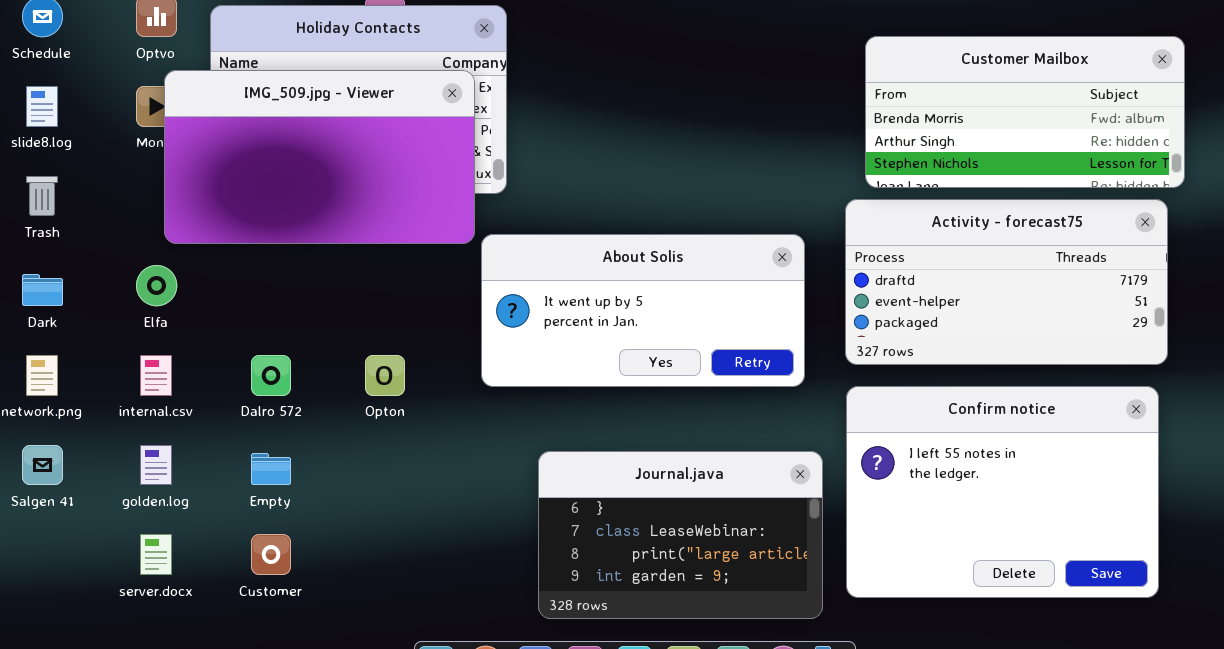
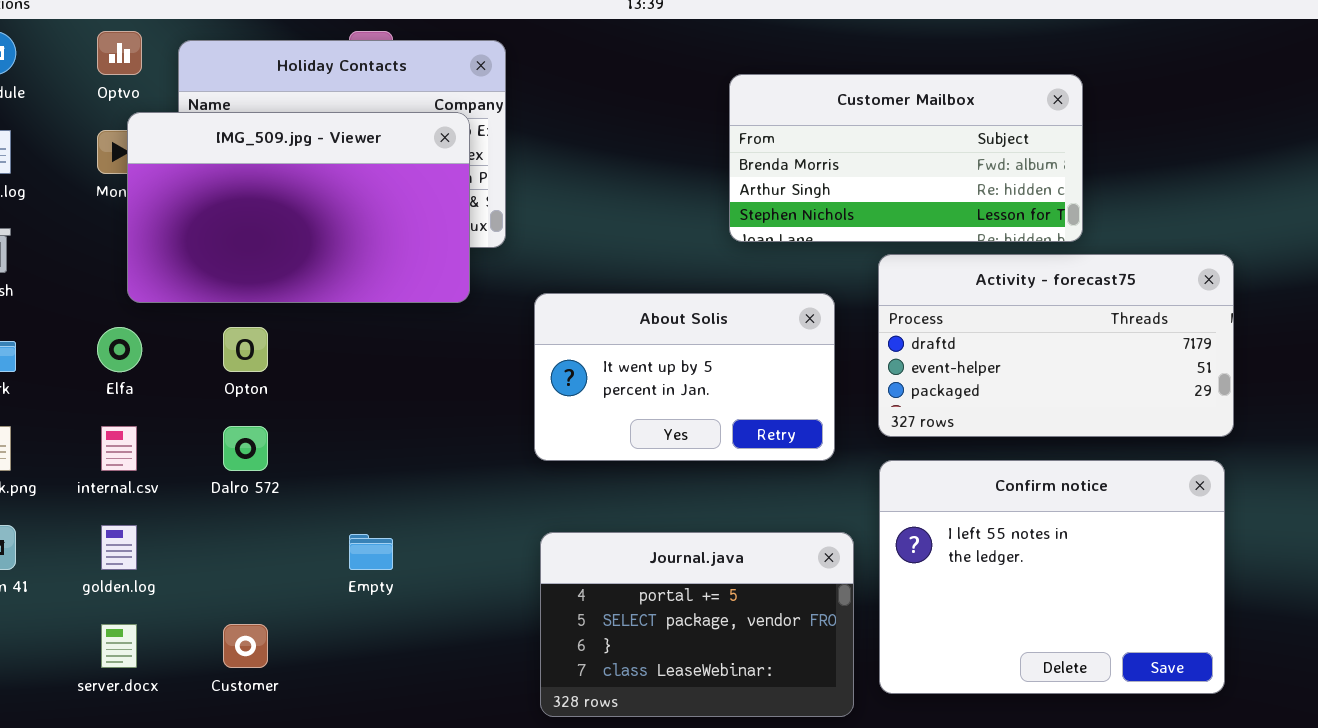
Customer Mailbox: [865,36,1185,188] -> [729,74,1083,242], moved
About Solis: [481,234,805,387] -> [534,293,835,461], resized
Opton: [365,355,405,396] -> [223,327,268,372], moved
Journal.java: [538,451,823,619] -> [540,532,854,717], scrolled up 2 rows
Empty: [251,453,291,485] -> [349,534,393,570], moved

